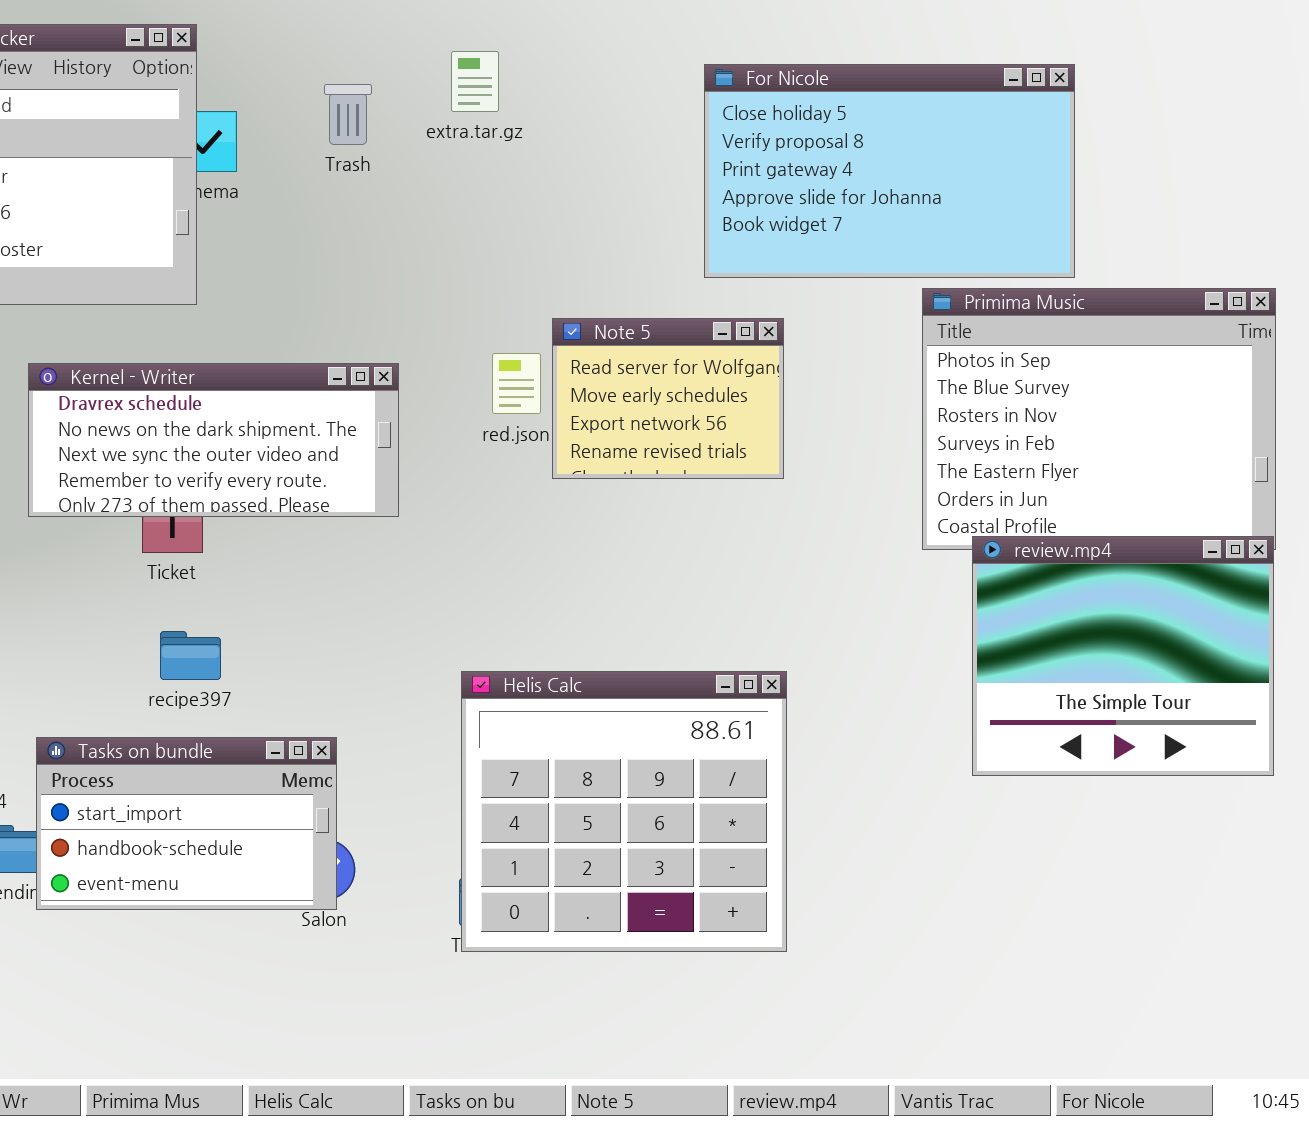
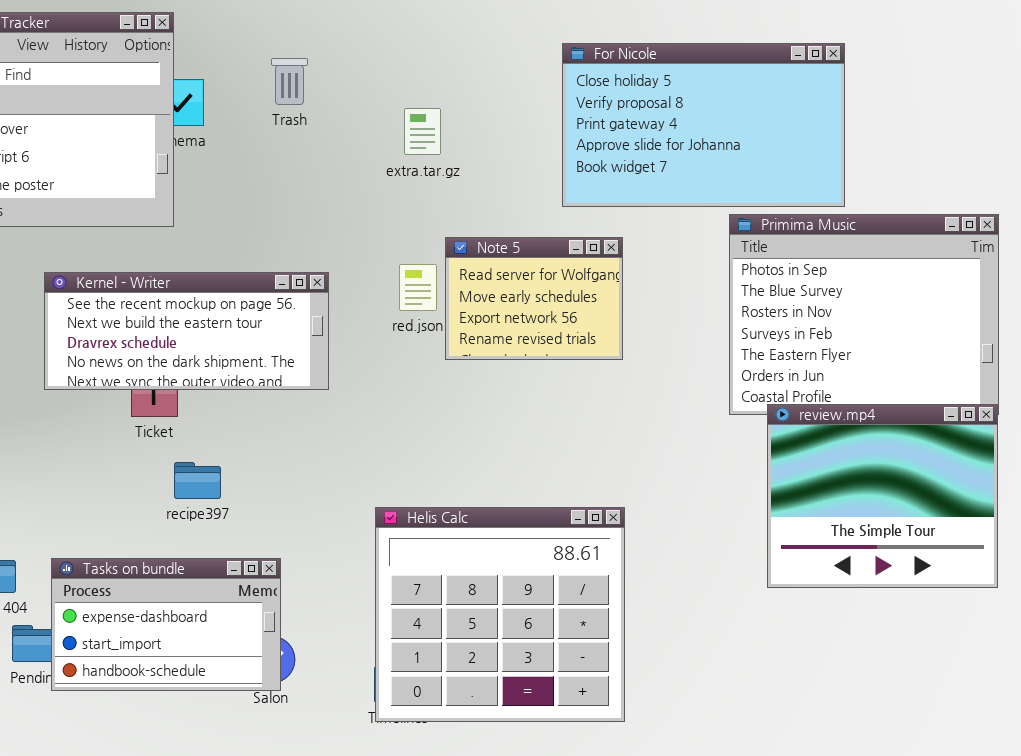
extra.tar.gz: [451,51,499,112] -> [404,108,441,155], moved
Kernel - Writer: [28,363,399,517] -> [44,272,329,390], scrolled up 2 rows
recipe397: [160,631,221,680] -> [174,462,221,499], moved
Tasks on bundle: [36,737,337,910] -> [51,558,281,691], scrolled up 1 row

